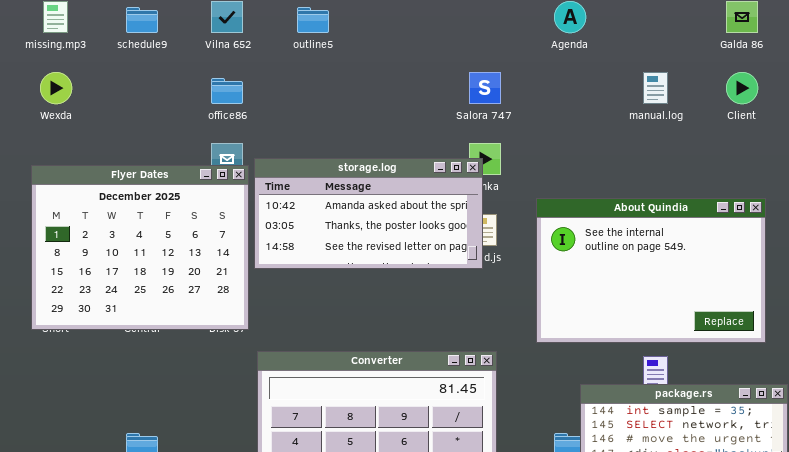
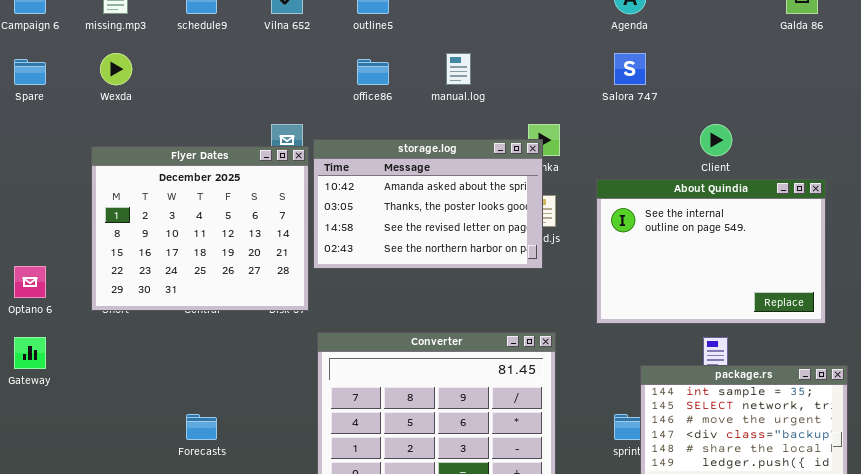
Salora 747: [469,72,501,104] -> [614,53,646,85], moved
manual.log: [643,72,668,104] -> [446,53,471,85], moved
Client: [726,72,758,104] -> [700,124,732,156], moved
office86: [211,78,243,104] -> [357,59,389,85], moved
storage.log: [254,158,483,269] -> [313,139,543,269], resized

